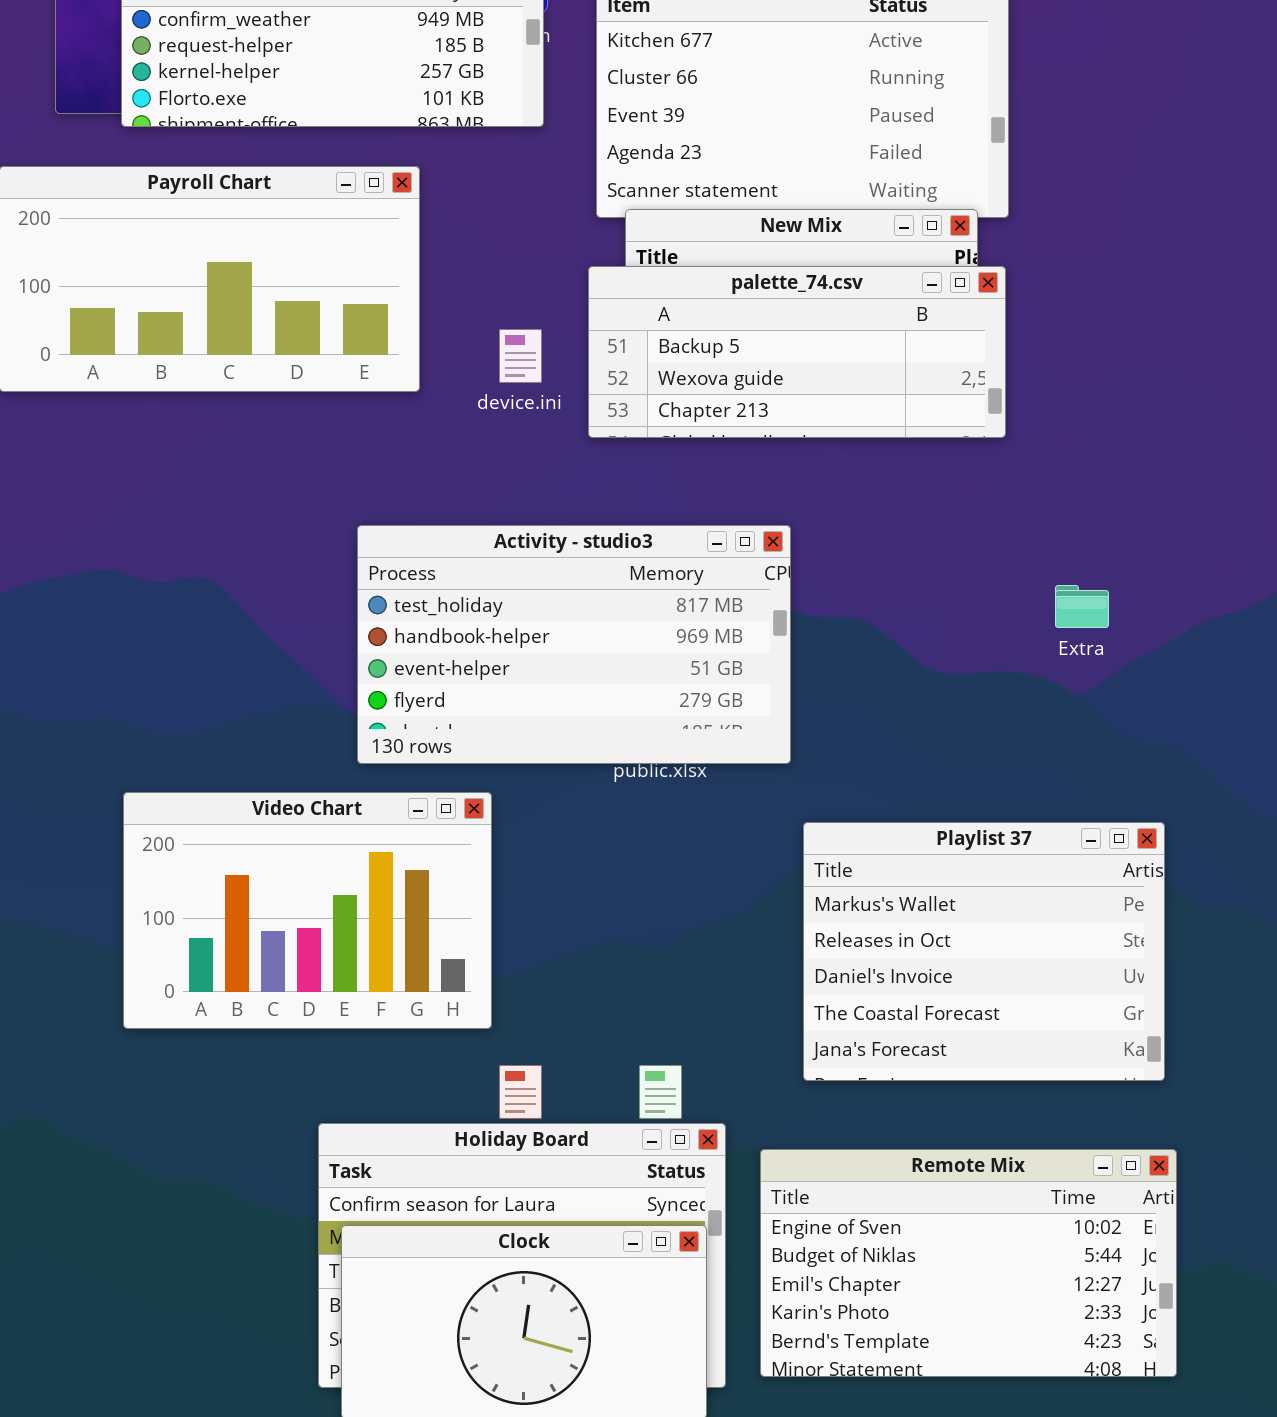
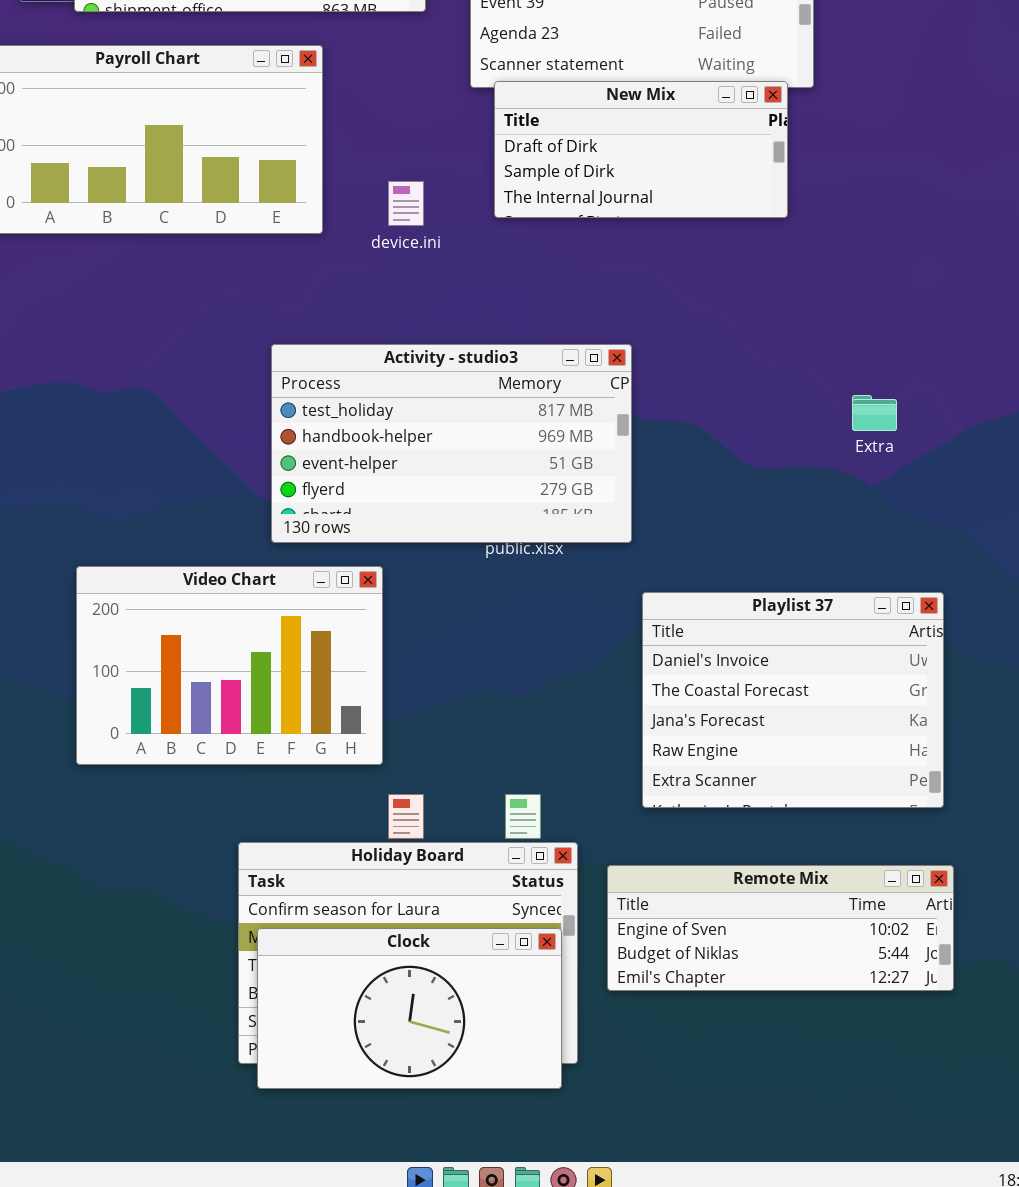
palette_74.csv: [588,266,1006,438] -> none, closed
Playlist 37: [803,822,1165,1081] -> [642,592,944,808], scrolled down 2 rows
Remote Mix: [760,1149,1177,1377] -> [607,865,954,991], resized

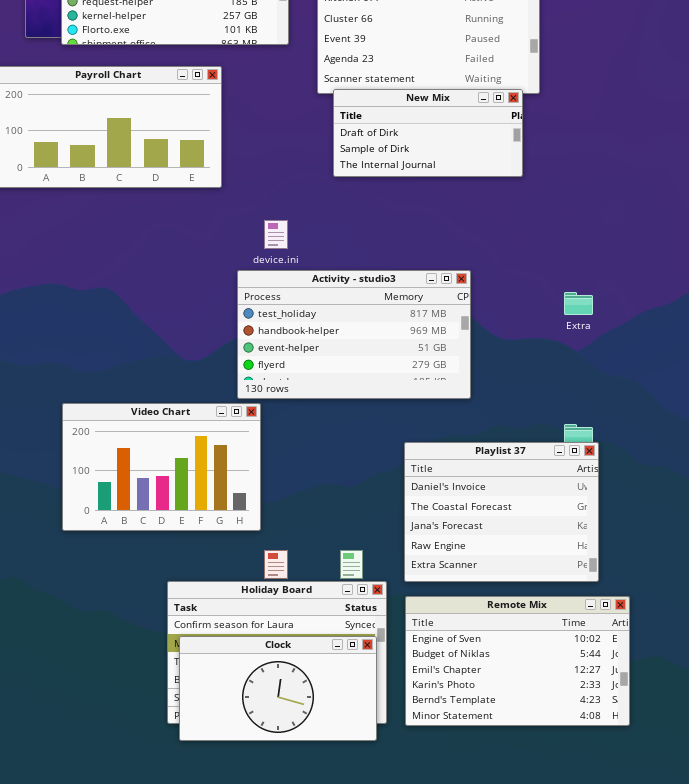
device.ini: [388,181,424,226] -> [264,220,288,249], moved
Activity - studio3: [271,344,632,543] -> [237,270,471,399], moved
Playlist 37: [642,592,944,808] -> [404,442,599,582], moved
Remote Mix: [607,865,954,991] -> [405,596,630,726], resized

